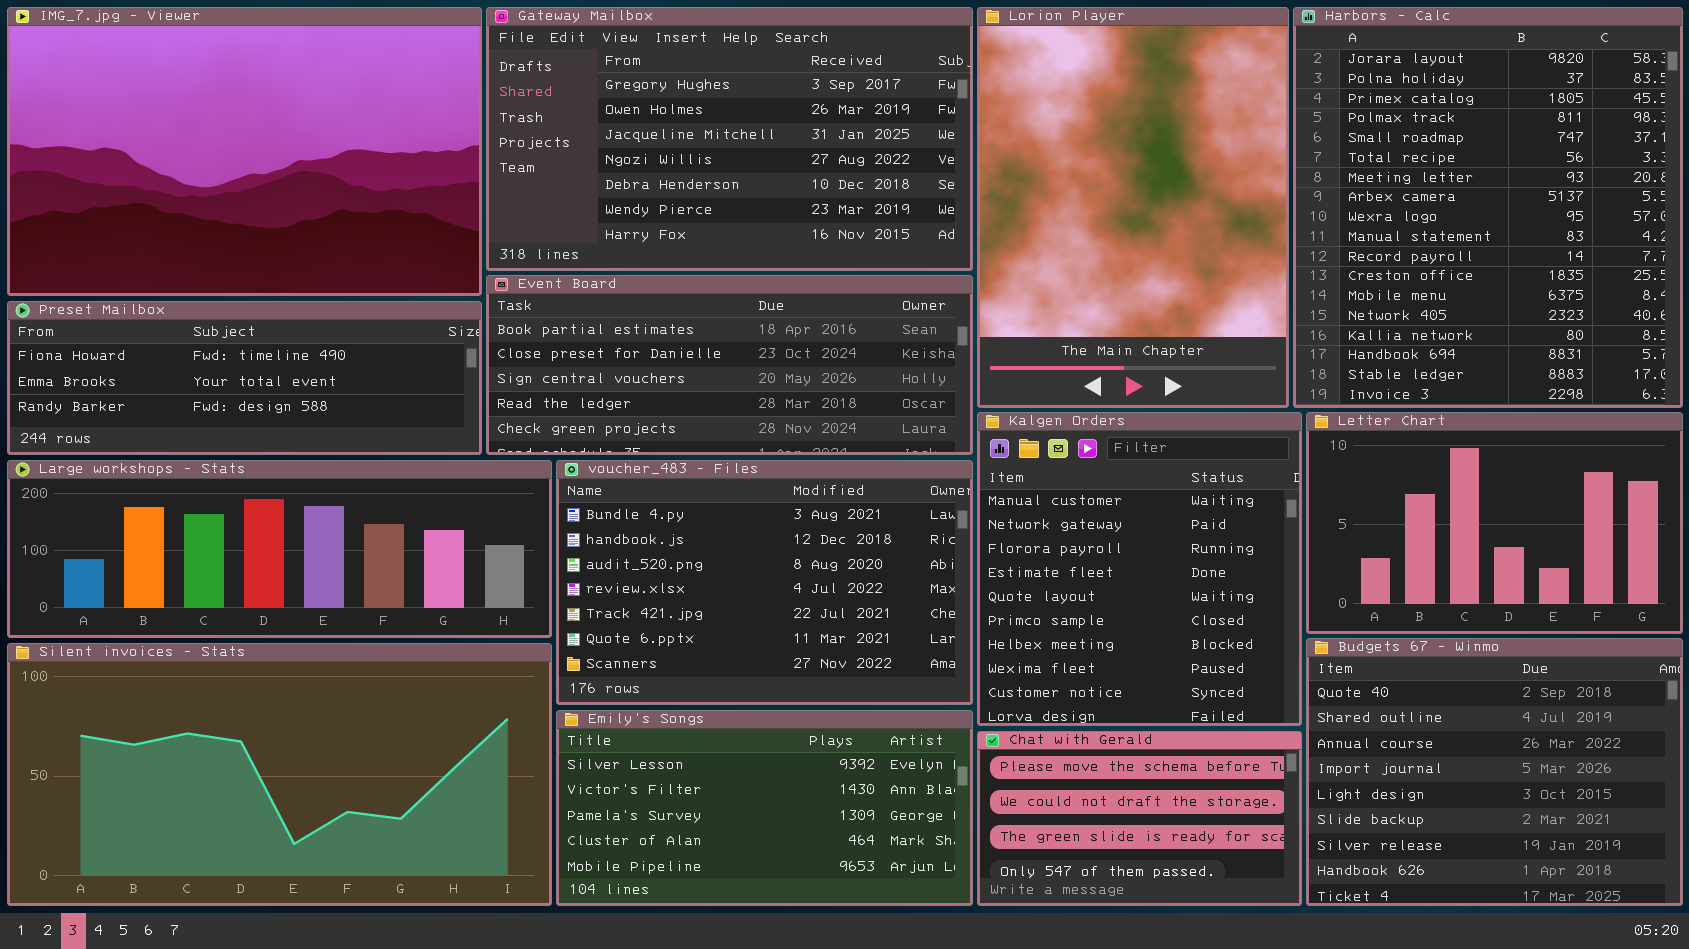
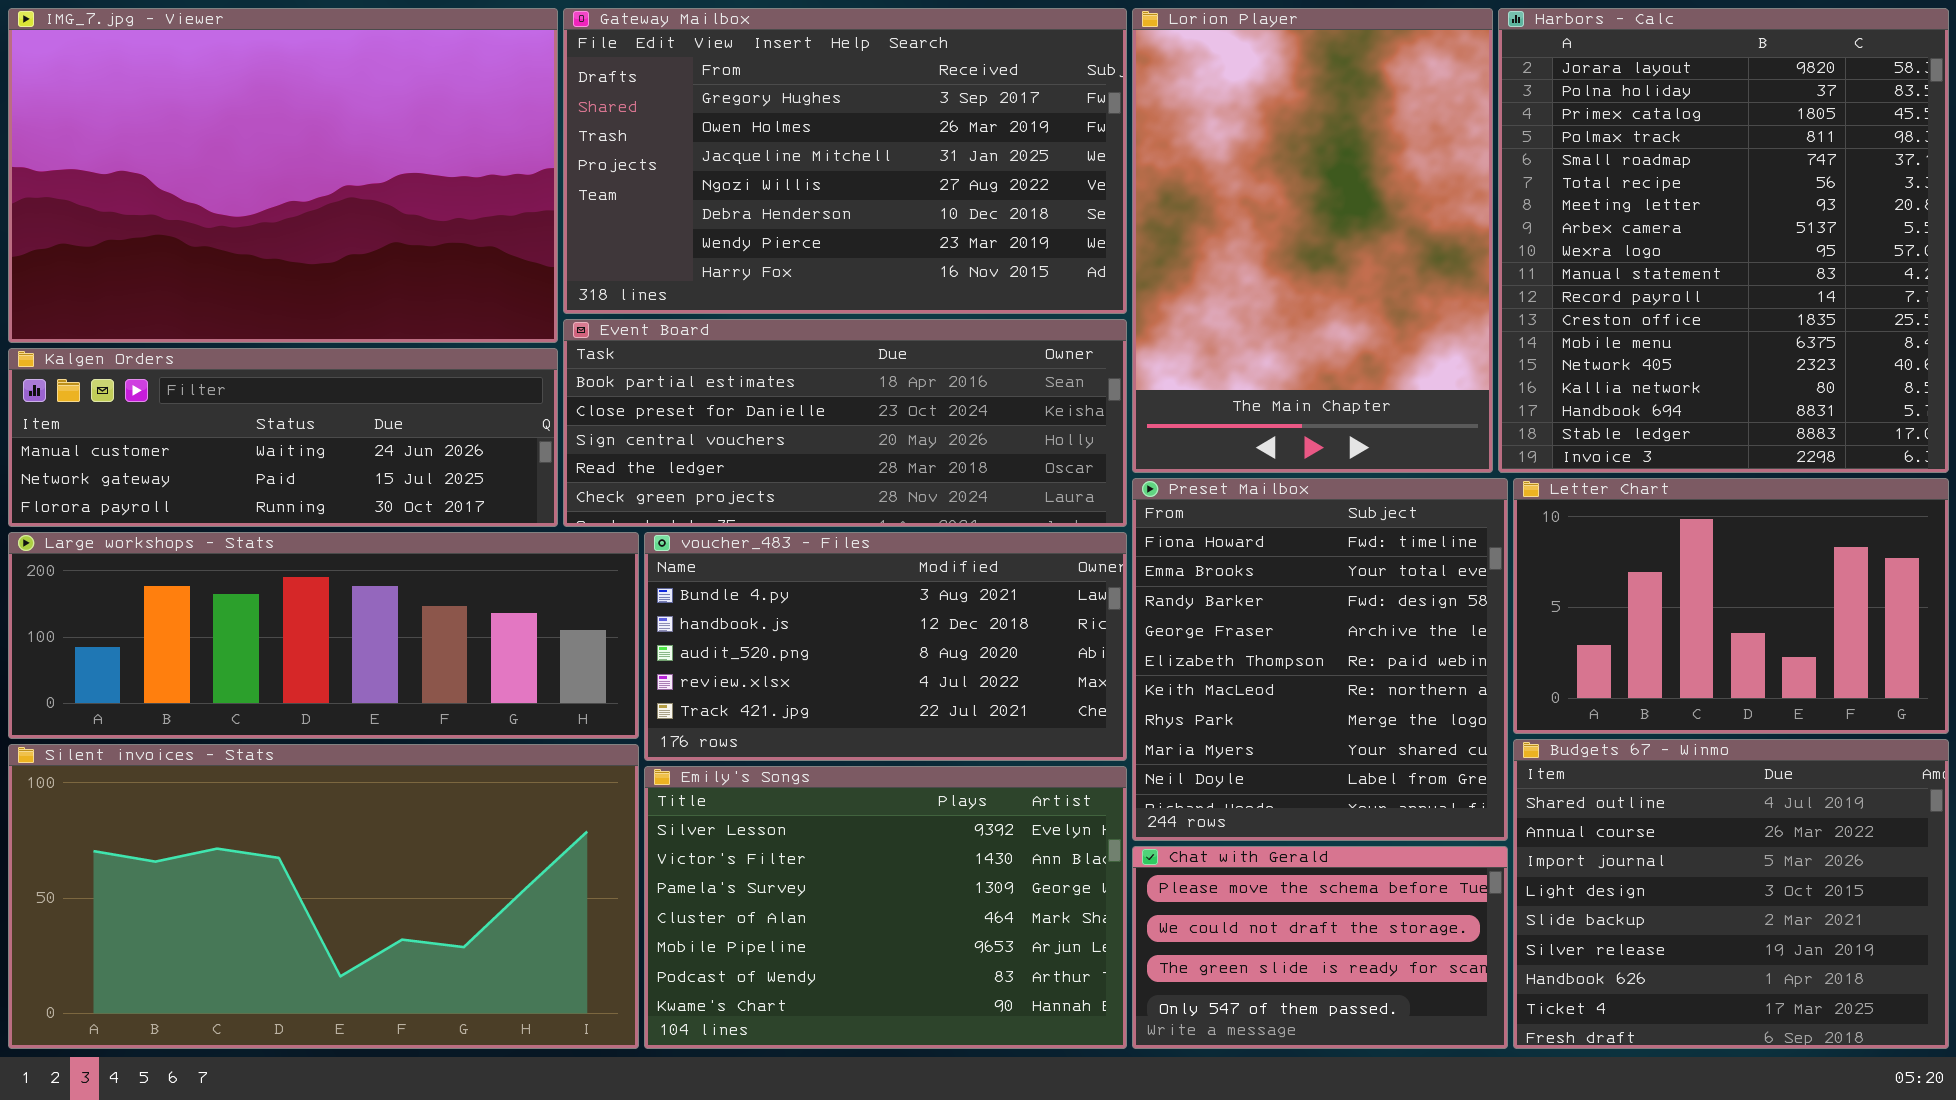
Preset Mailbox: [7,301,482,455] -> [1132,478,1508,841], moved, resized
Kalgen Orders: [977,412,1302,726] -> [8,348,558,527], moved, resized
voucher_483 - Files: [556,460,973,705] -> [644,532,1127,761], resized
Budgets 67 - Winmo: [1306,638,1683,906] -> [1513,739,1949,1049], scrolled down 1 row
Emily's Songs: [556,710,973,906] -> [644,766,1127,1049], resized

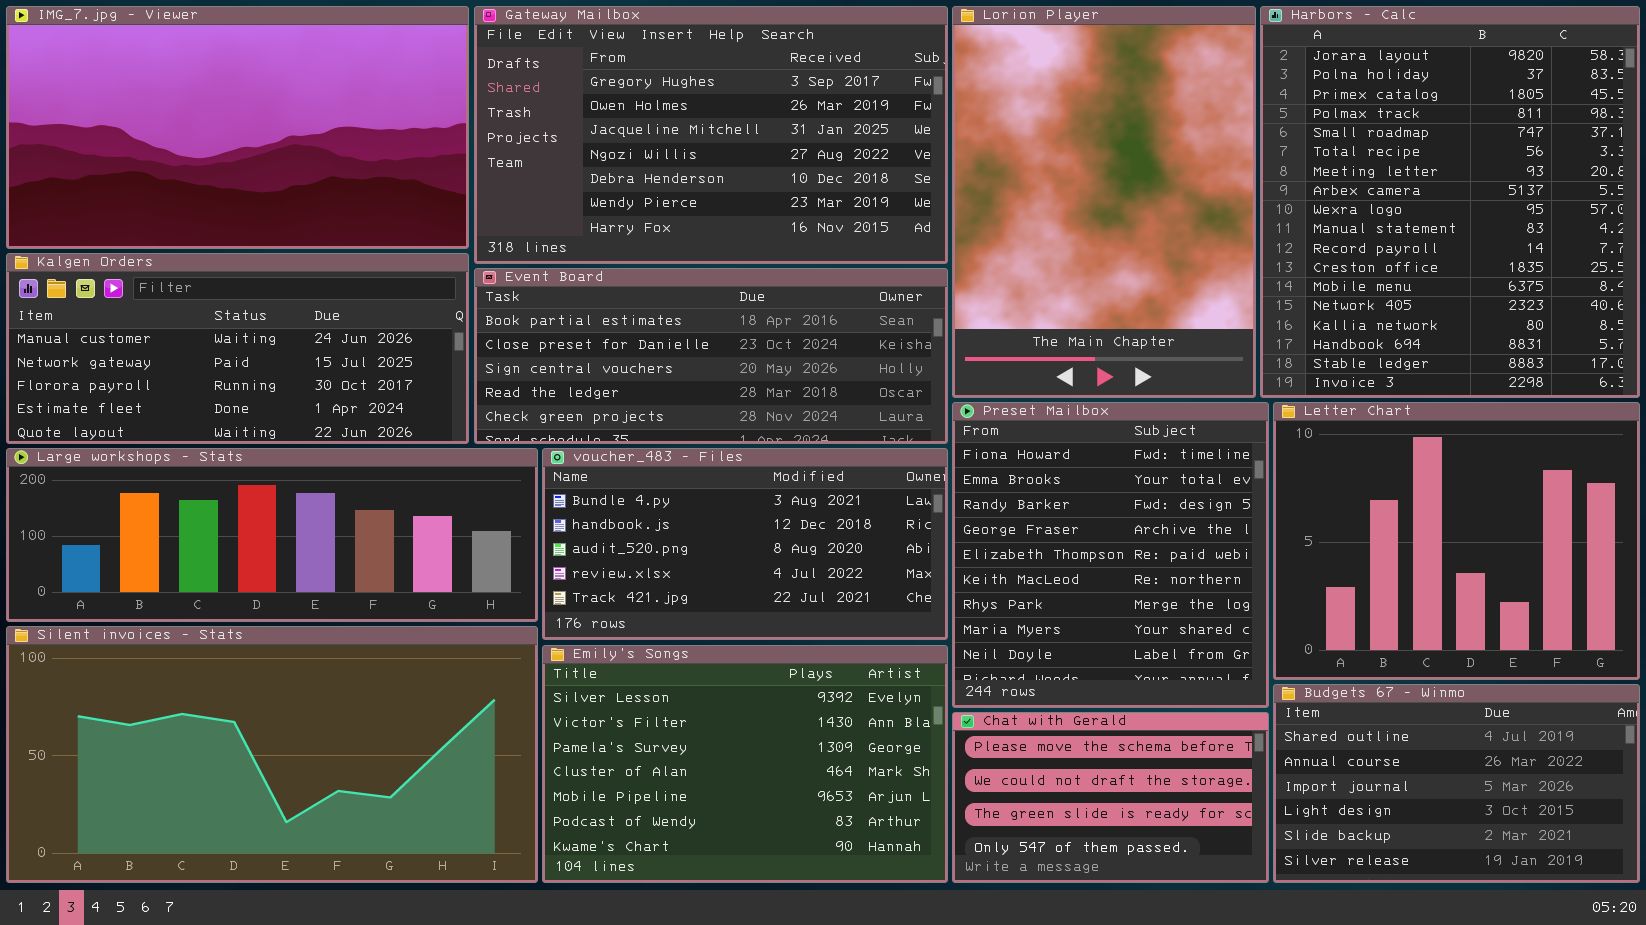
IMG_7.jpg - Viewer: [8,8,558,343] -> [6,6,469,249], resized
Kalgen Orders: [8,348,558,527] -> [6,253,469,444], resized
Letter Chart: [1513,478,1949,734] -> [1273,402,1640,680], resized
Budgets 67 - Winmo: [1513,739,1949,1049] -> [1273,684,1640,883], resized

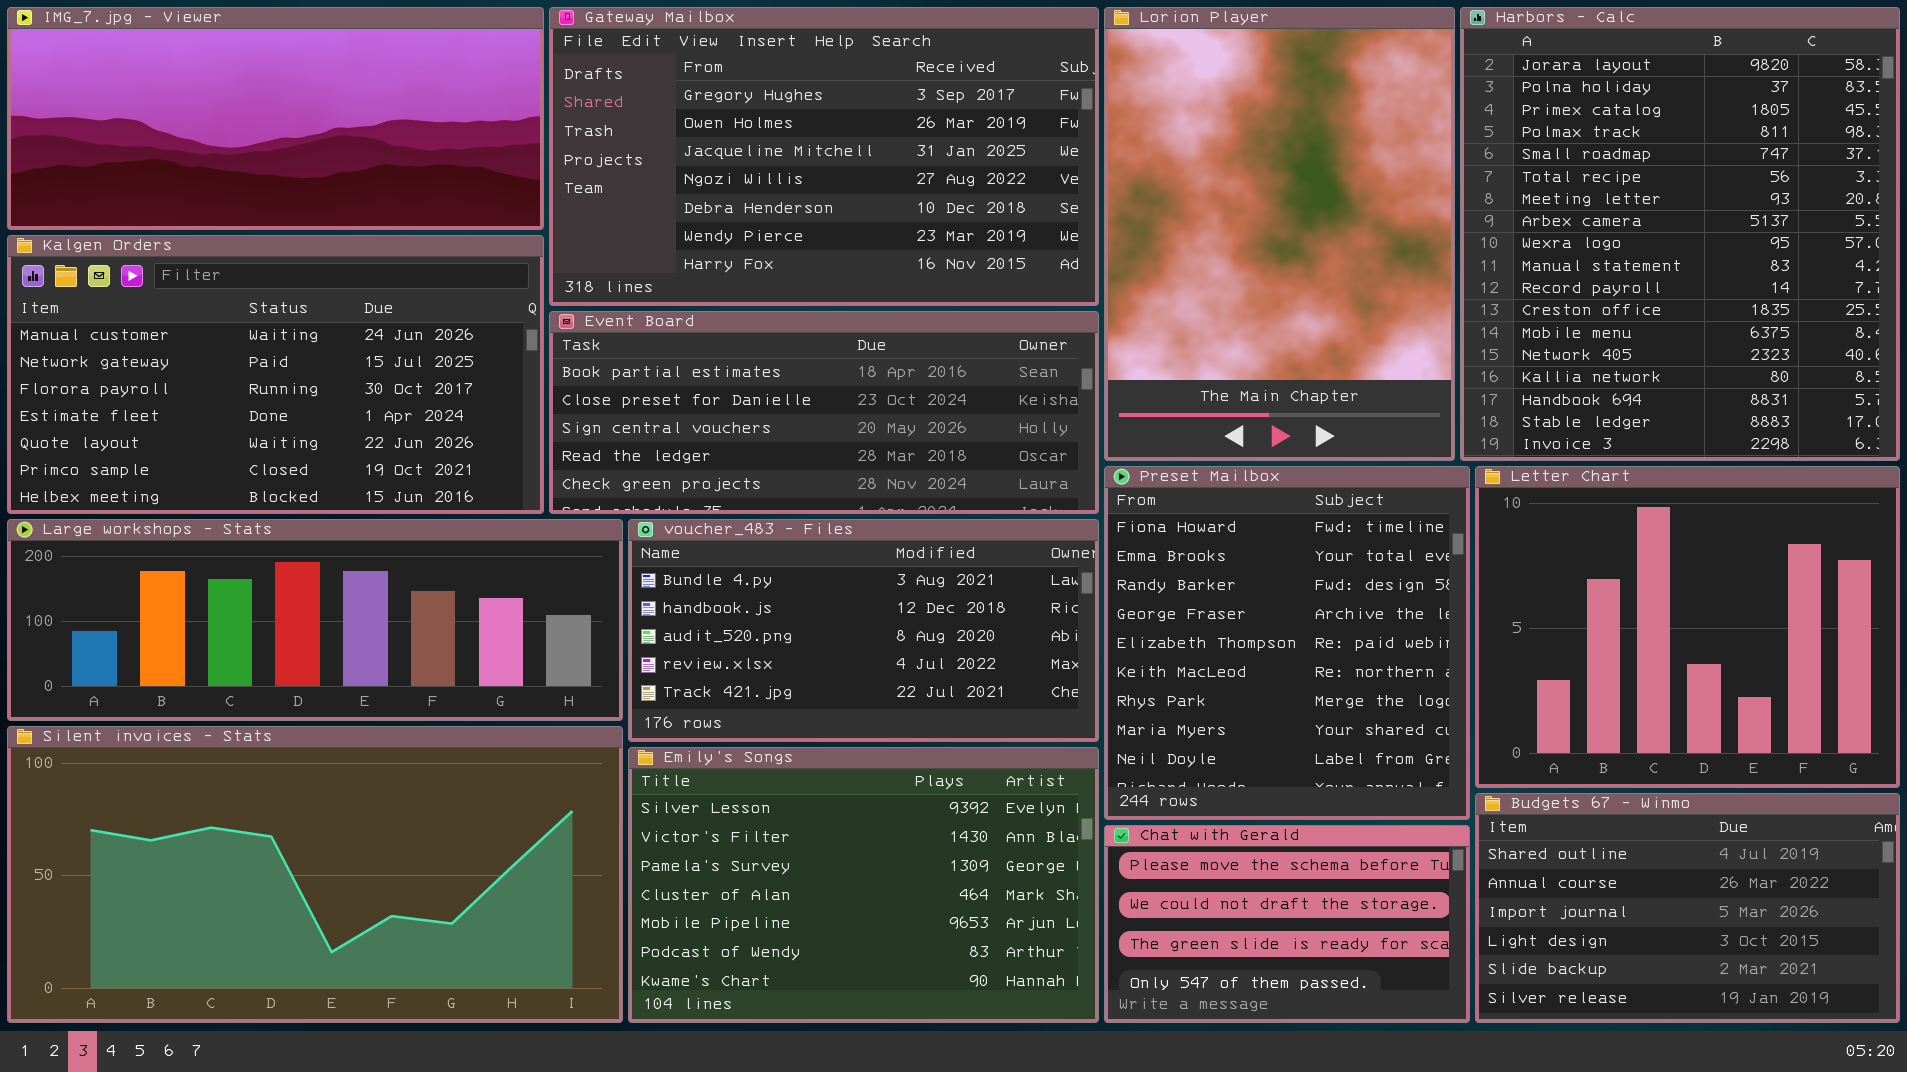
IMG_7.jpg - Viewer: [6,6,469,249] -> [7,7,544,230], resized
Kalgen Orders: [6,253,469,444] -> [7,235,544,514], resized

